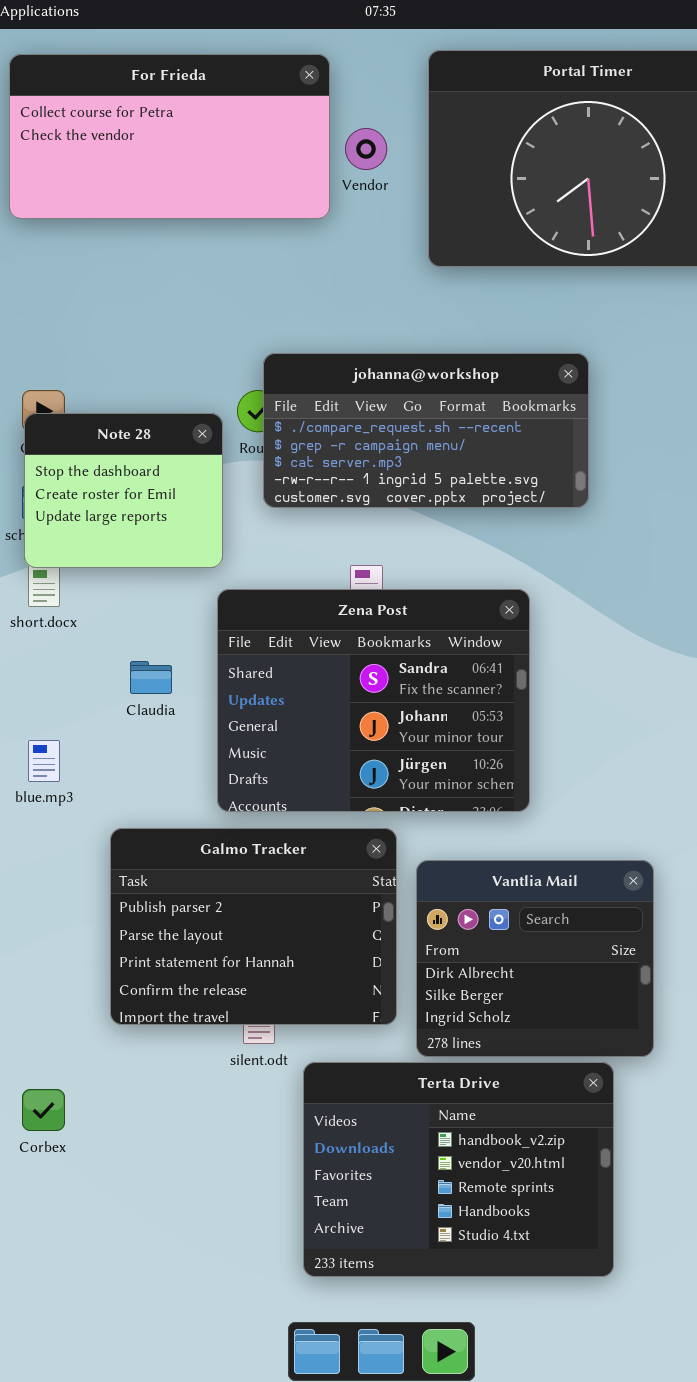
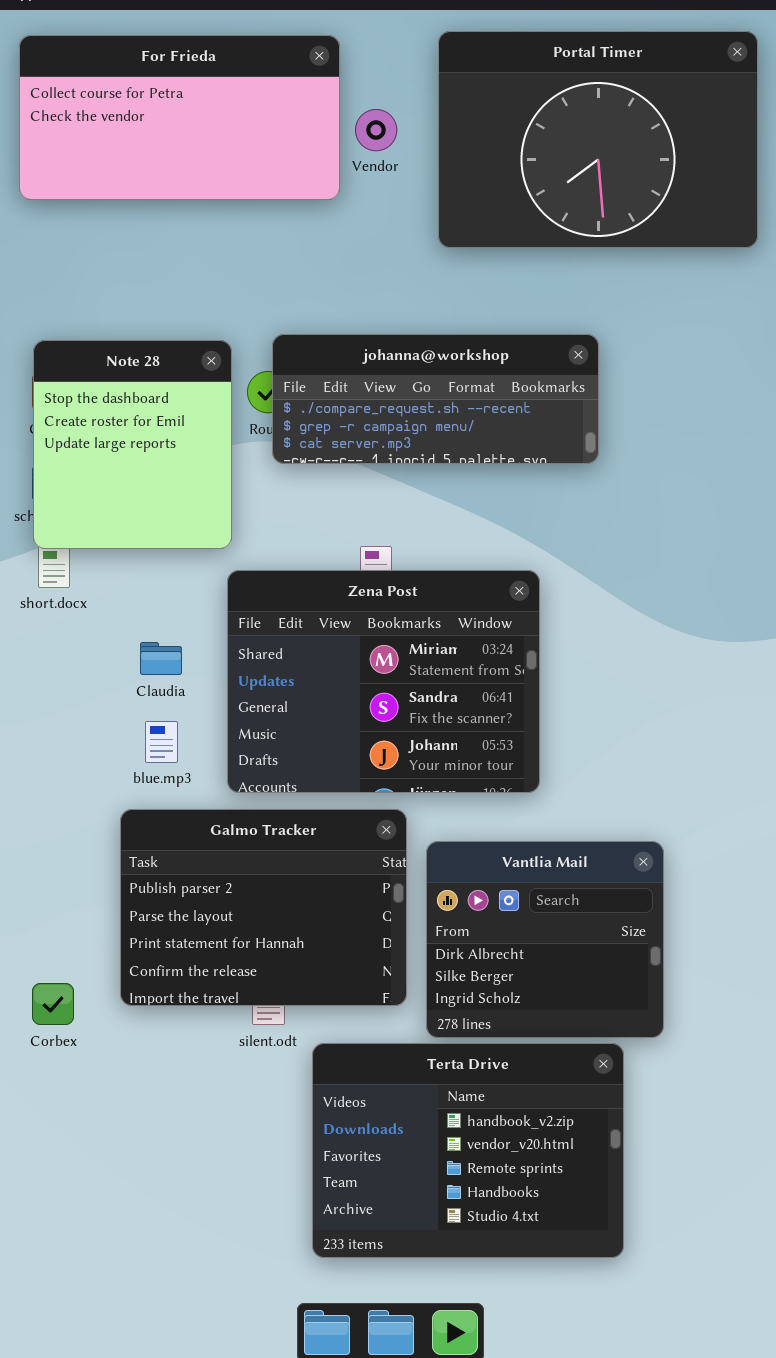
johanna@workshop: [263,353,589,508] -> [272,334,599,464], resized
Note 28: [24,413,223,568] -> [33,340,232,549], resized
Zena Post: [217,589,530,812] -> [227,570,540,793], scrolled up 1 row
blue.mp3: [28,740,60,782] -> [145,721,178,763], moved
Corbex: [22,1089,65,1131] -> [32,983,74,1025], moved

